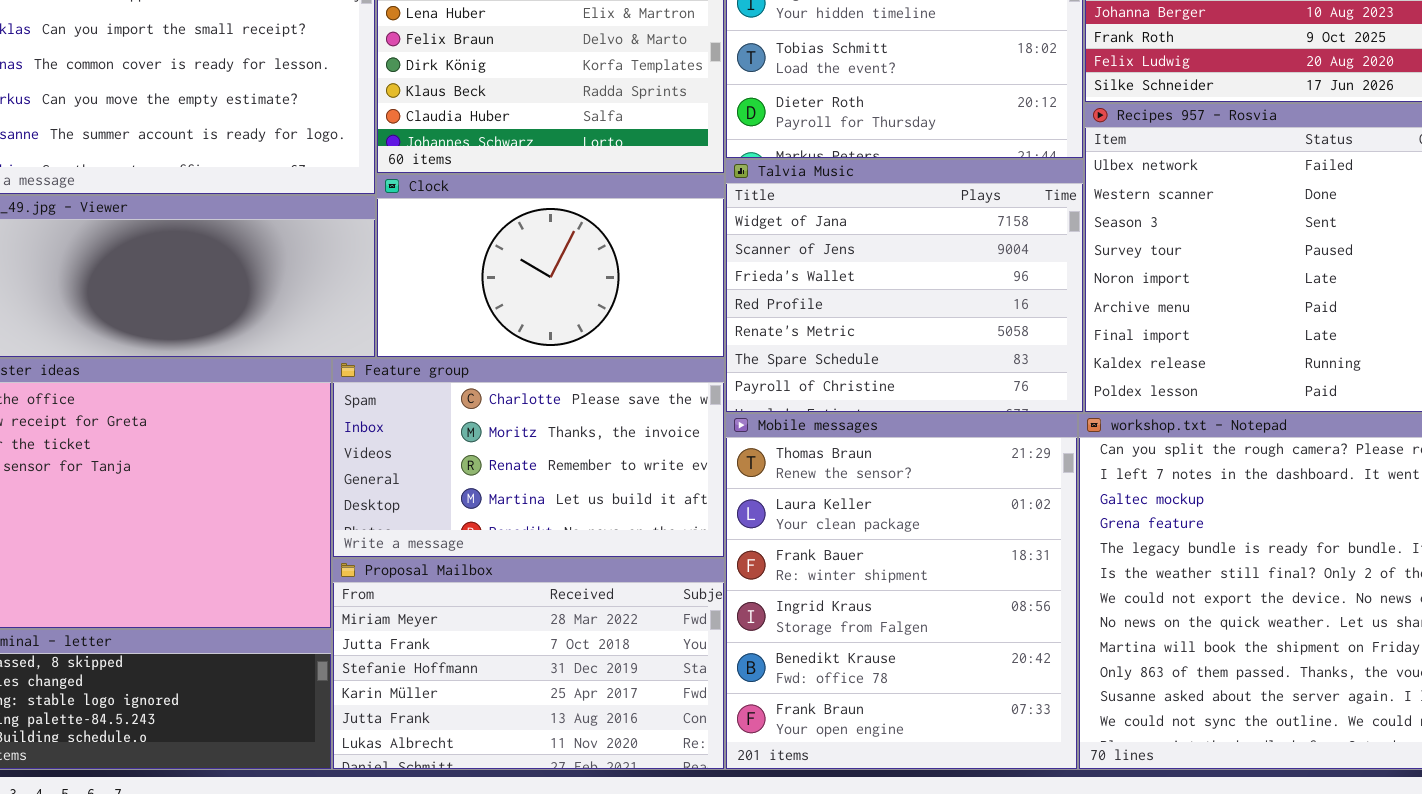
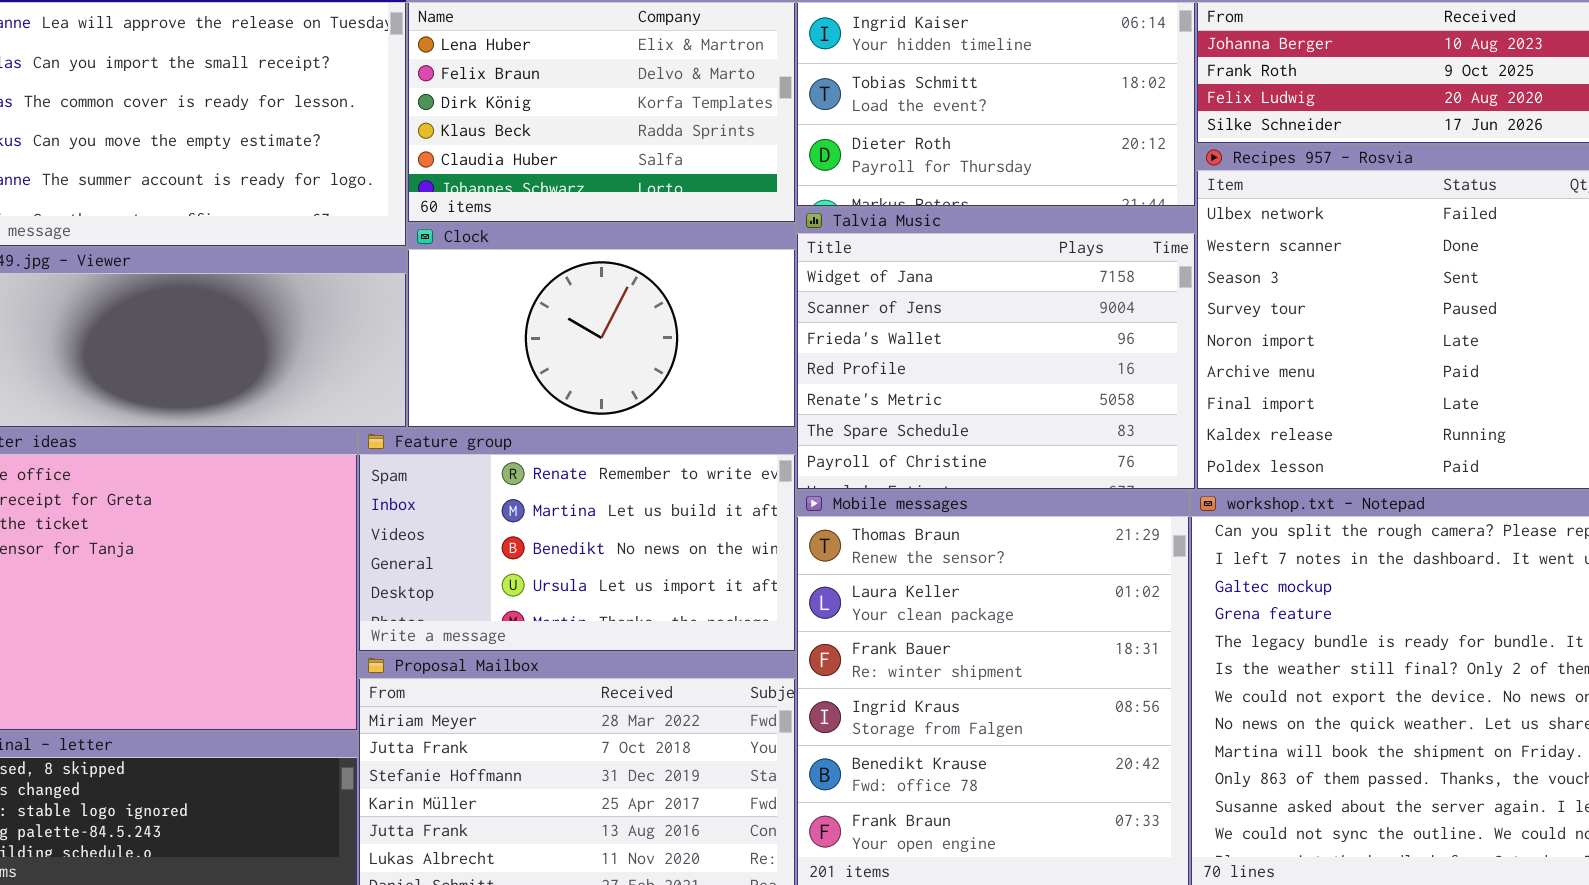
Feature group: [332,358,725,558] -> [358,428,796,652], scrolled down 2 rows

